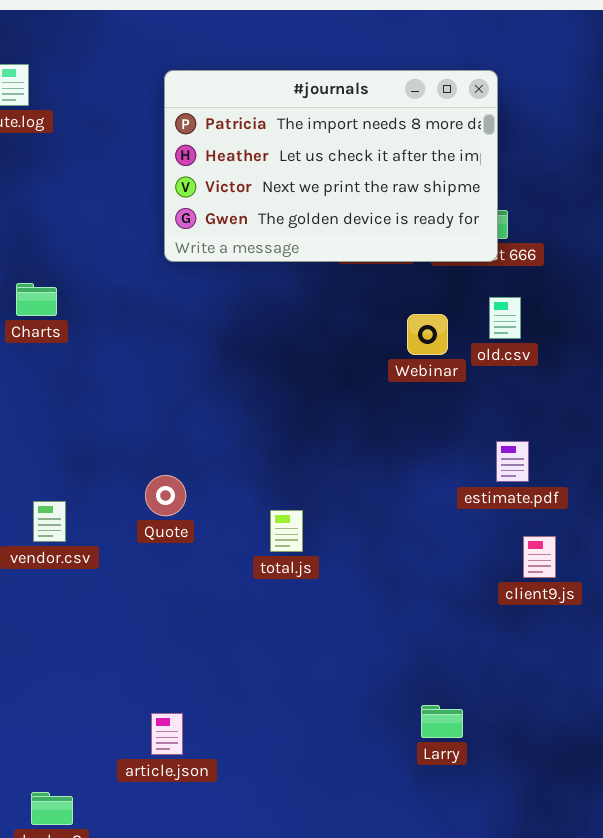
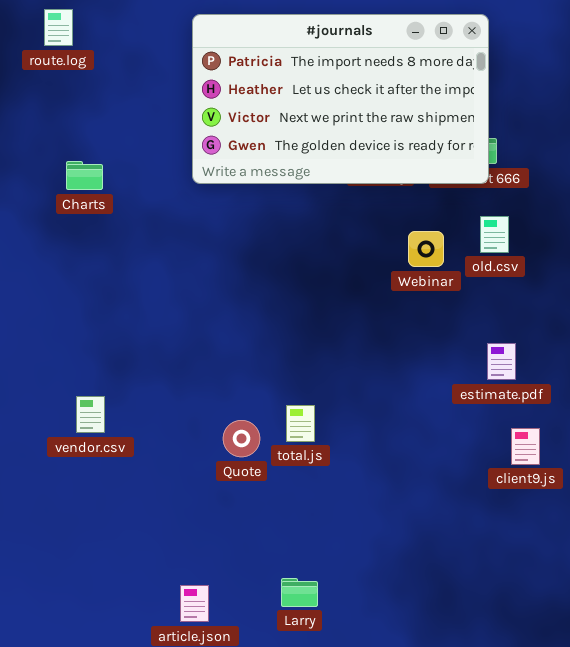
Charts: [16,283,57,316] -> [66,161,103,190], moved
Quote: [145,475,186,516] -> [223,420,260,457], moved
Larry: [421,705,463,738] -> [281,578,318,607], moved

